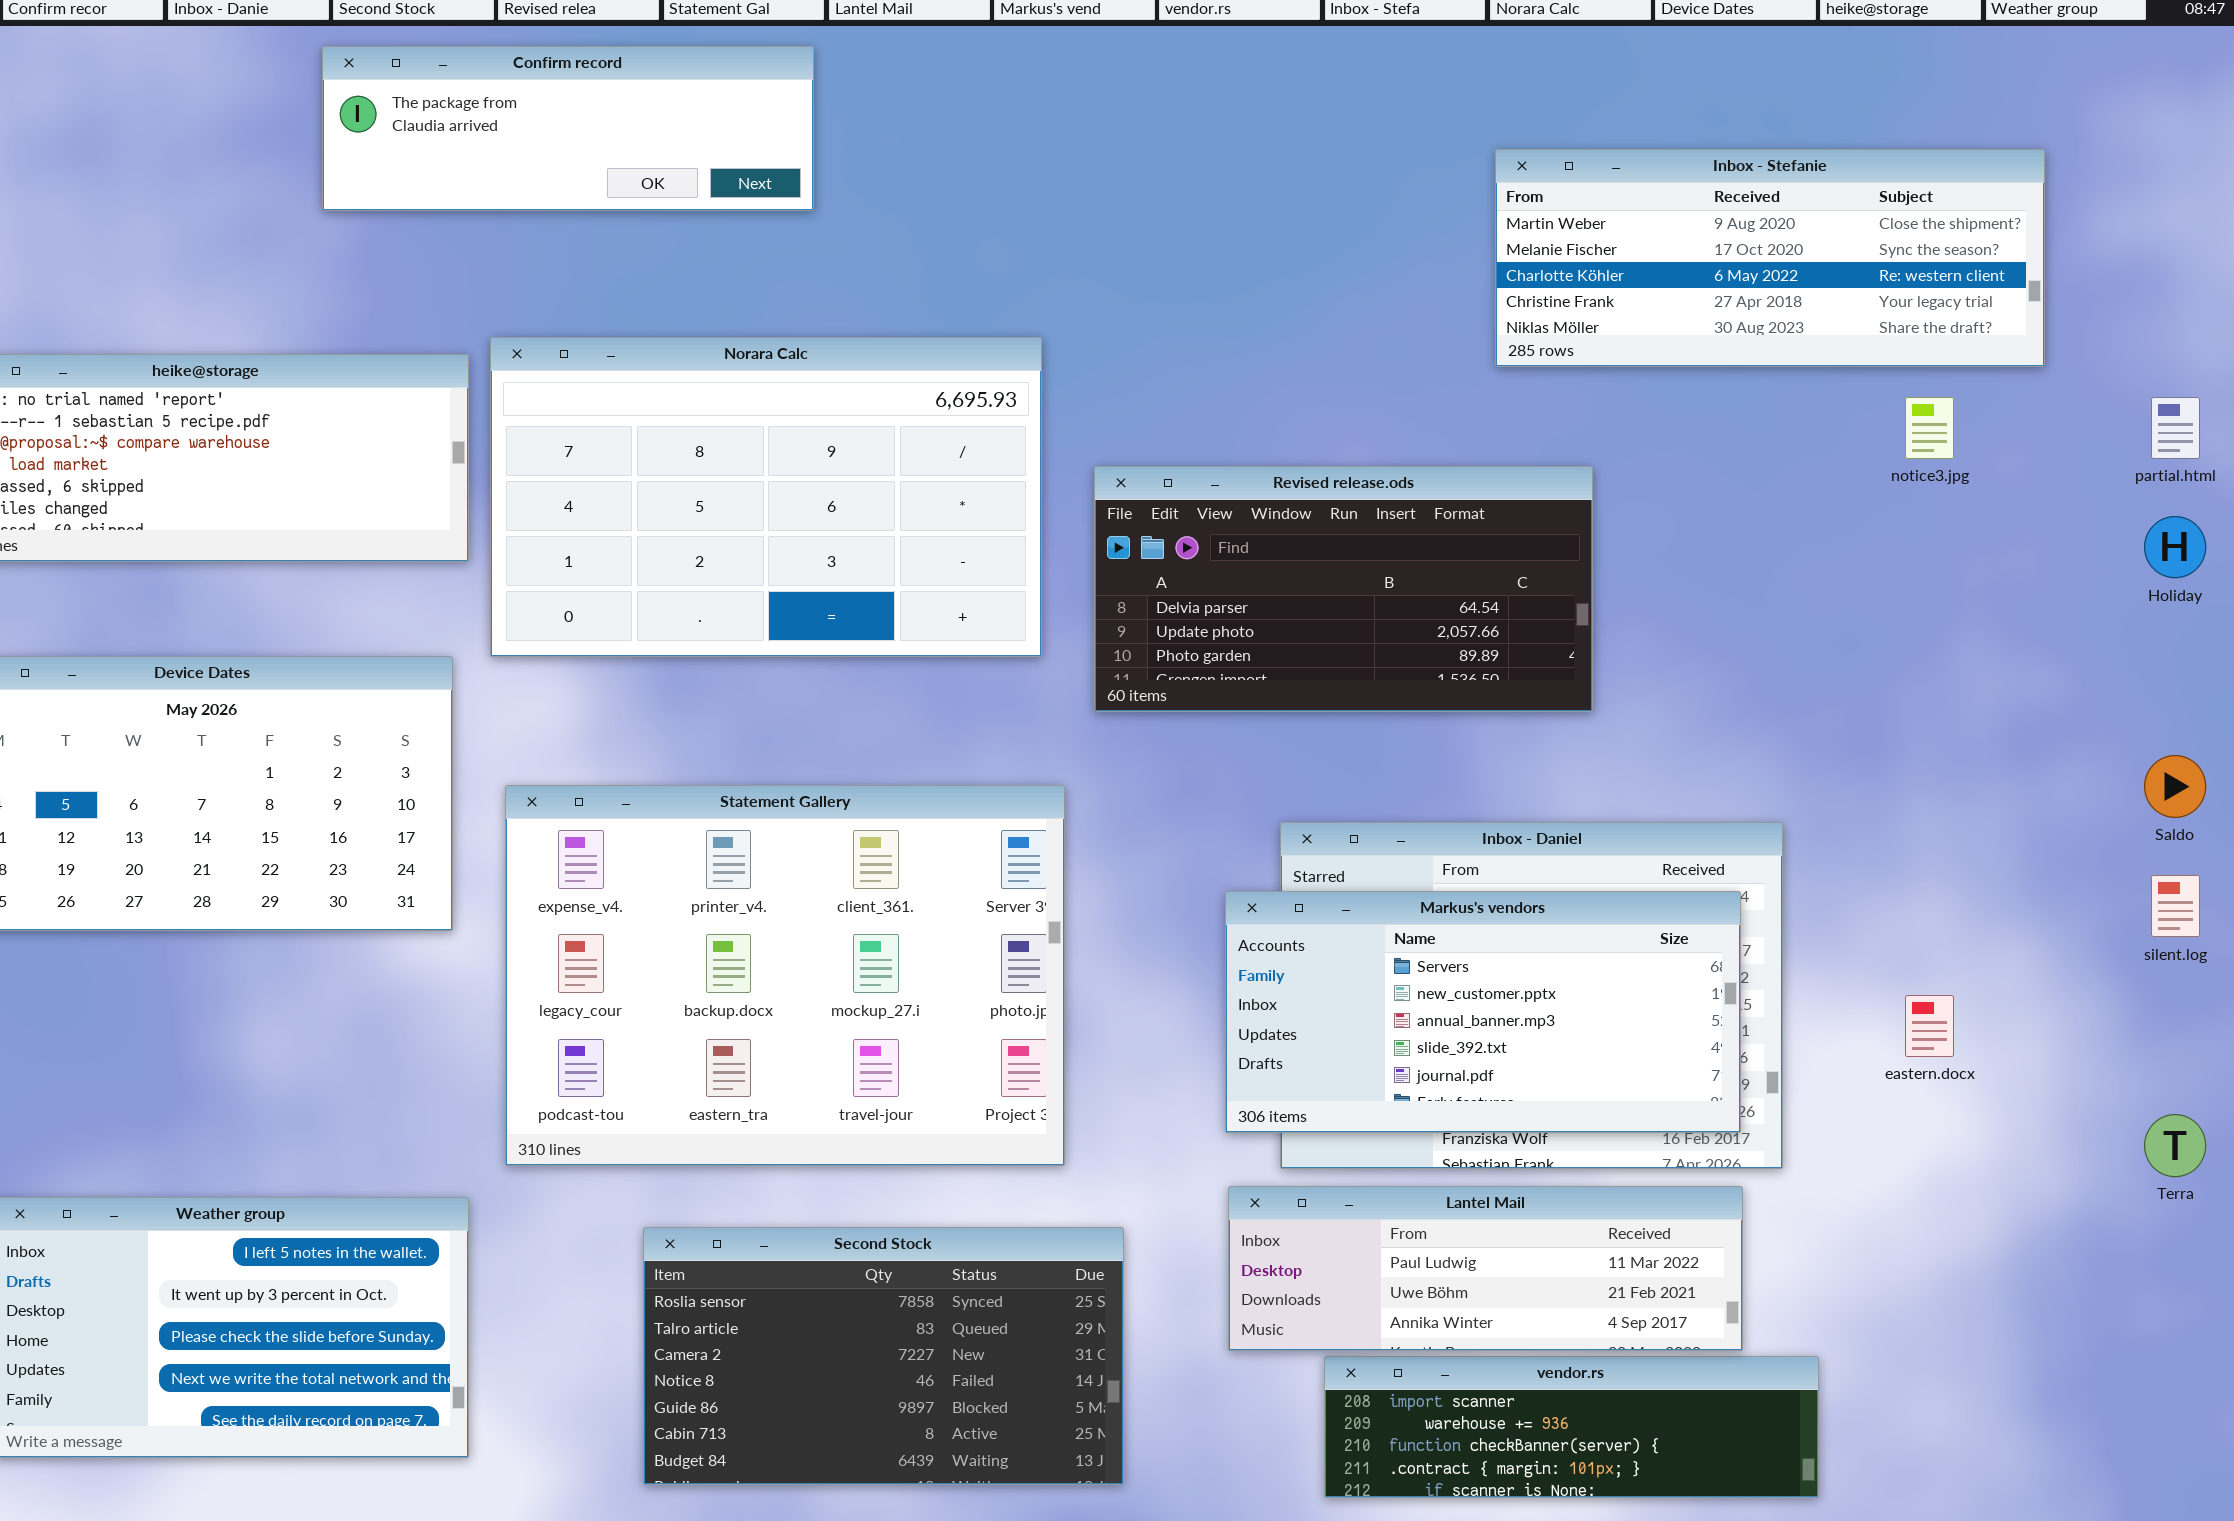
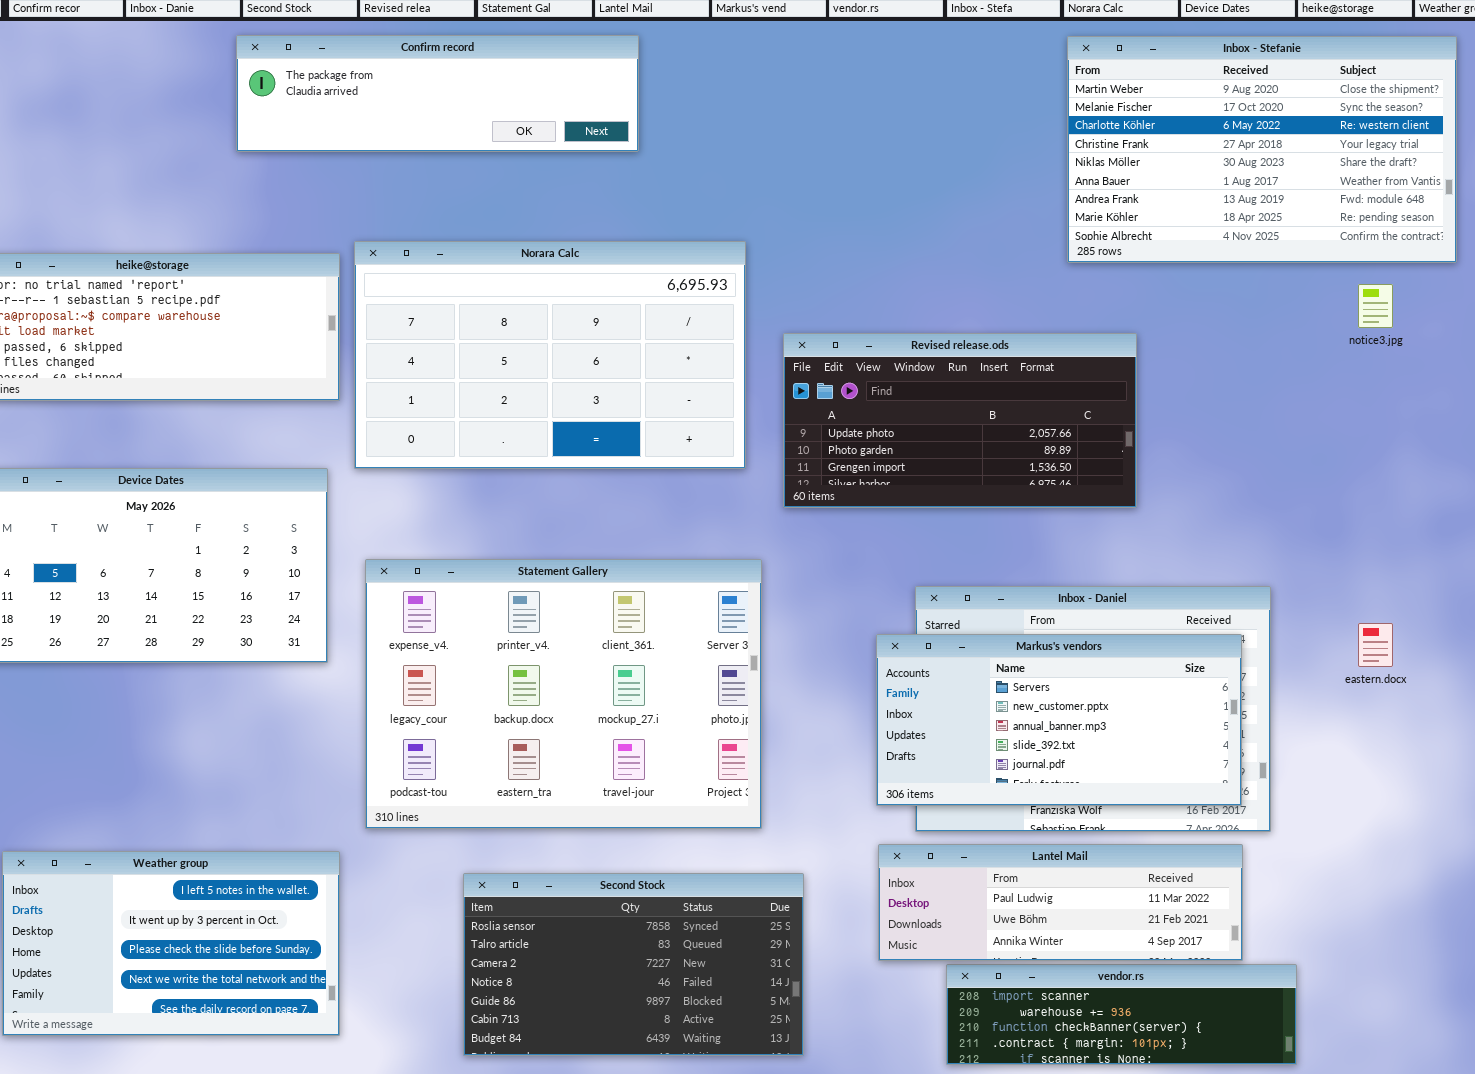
Confirm record: [322,46,814,211] -> [236,35,639,152], resized
Inbox - Stefanie: [1495,149,2045,367] -> [1067,36,1457,263], resized
Revised release.ods: [1094,466,1593,712] -> [783,333,1137,508], scrolled down 1 row
eastern.docx: [1905,995,1954,1057] -> [1358,623,1393,667], moved

